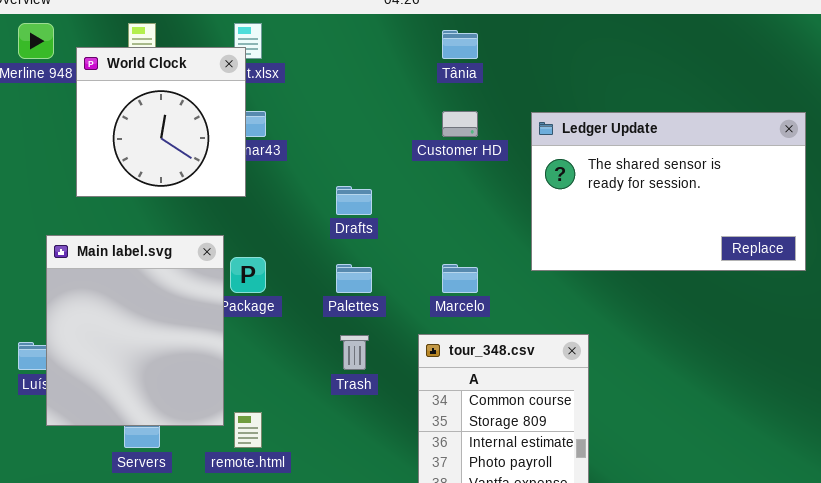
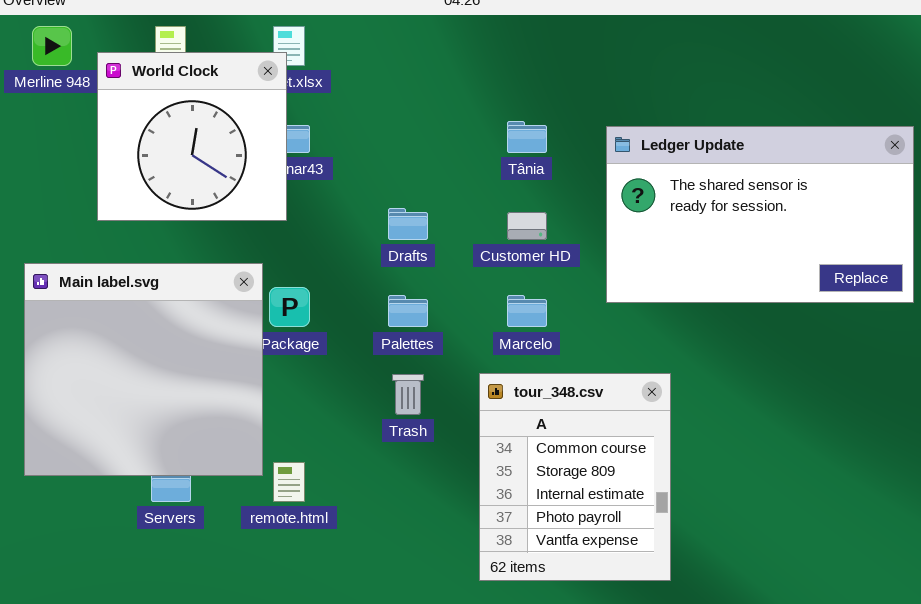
Tânia: [442,30,478,59] -> [507,121,547,153], moved
Customer HD: [442,111,478,137] -> [507,212,547,240], moved
Main label.svg: [46,235,224,426] -> [24,263,263,476], resized

